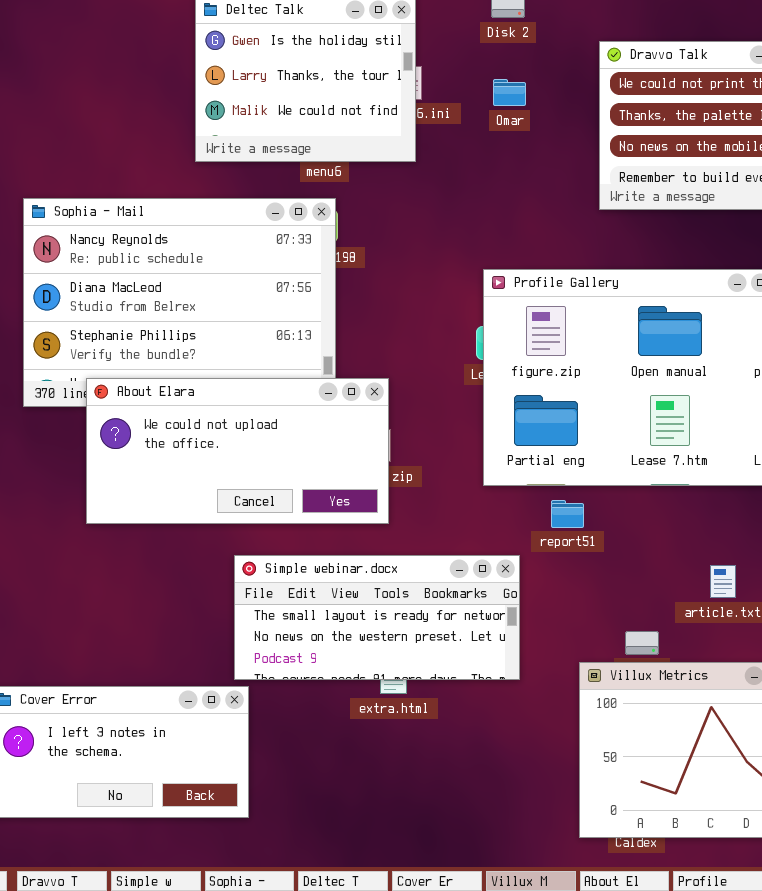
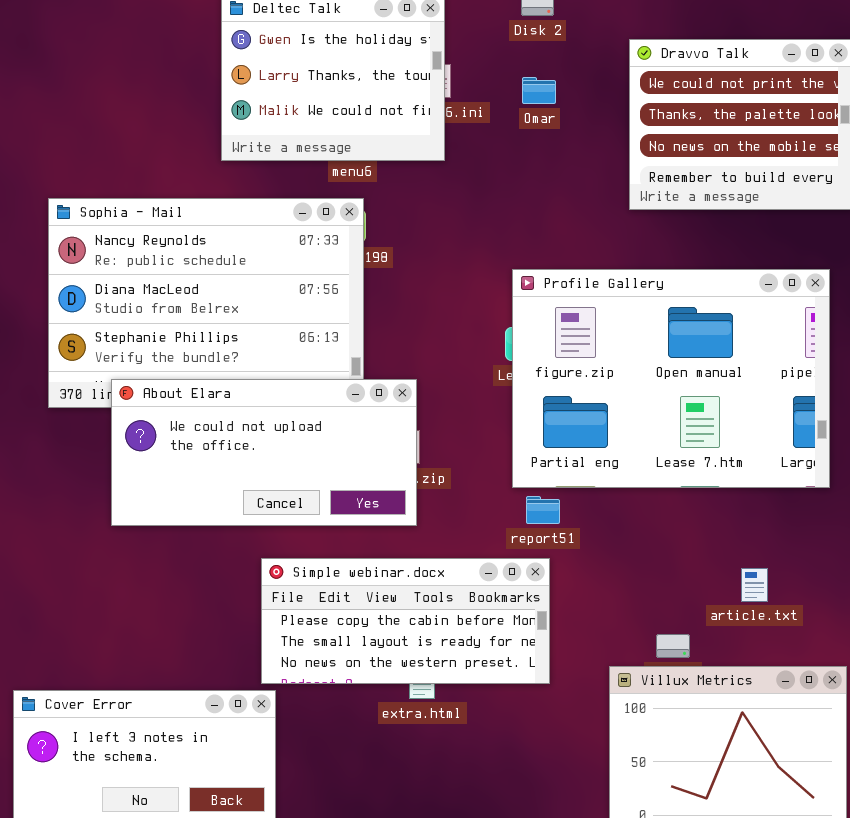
report51: [551,500,584,528] -> [526,496,560,524], moved
Simple webinar.docx: [234,555,520,680] -> [261,558,550,684], scrolled up 1 row

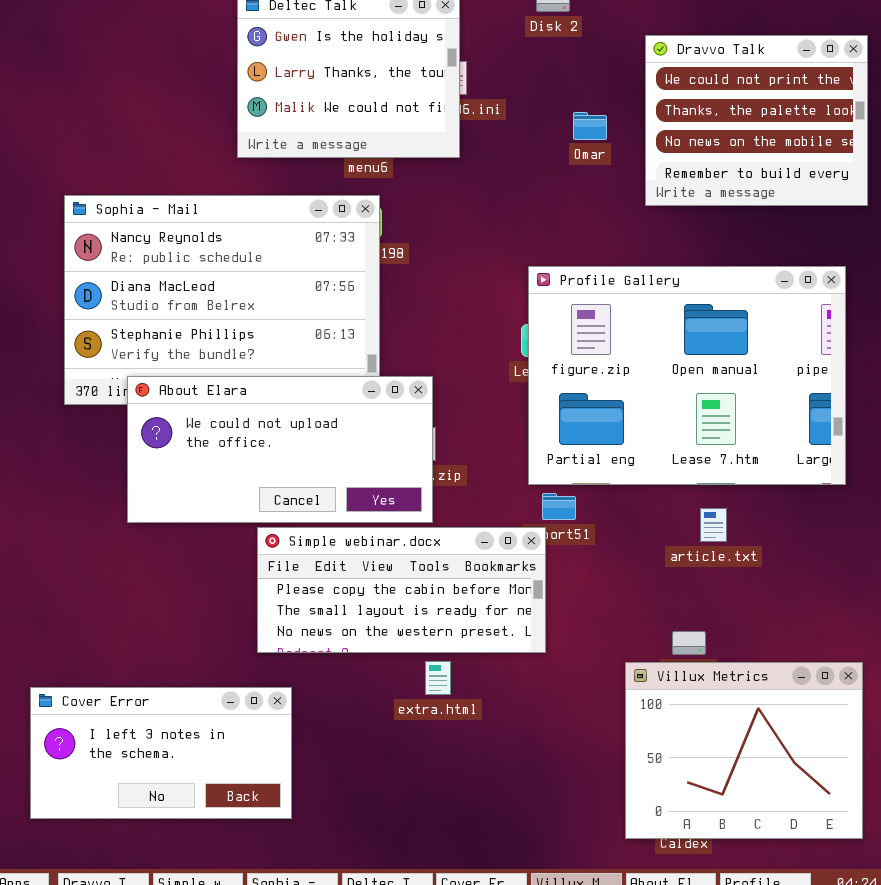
Omar: [522,77,556,104] -> [573,112,607,140], moved
Simple webinar.docx: [261,558,550,684] -> [257,527,546,653], moved
article.txt: [741,568,768,602] -> [700,508,727,542], moved

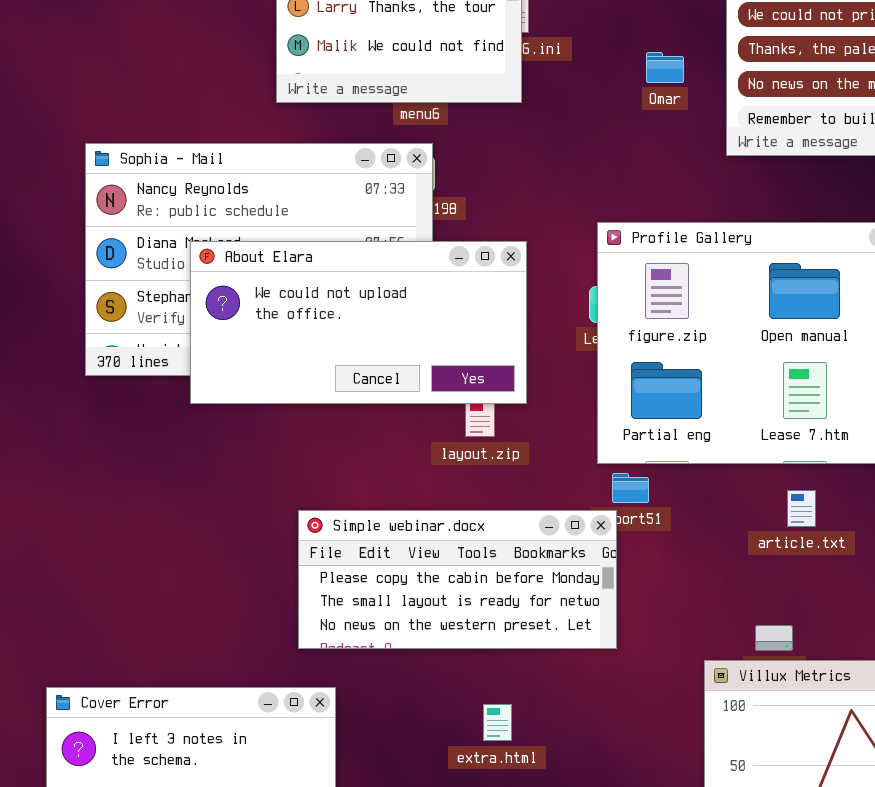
About Elara: [127,376,433,523] -> [190,241,527,404], moved
extra.html: [425,661,451,695] -> [483,704,512,741], moved

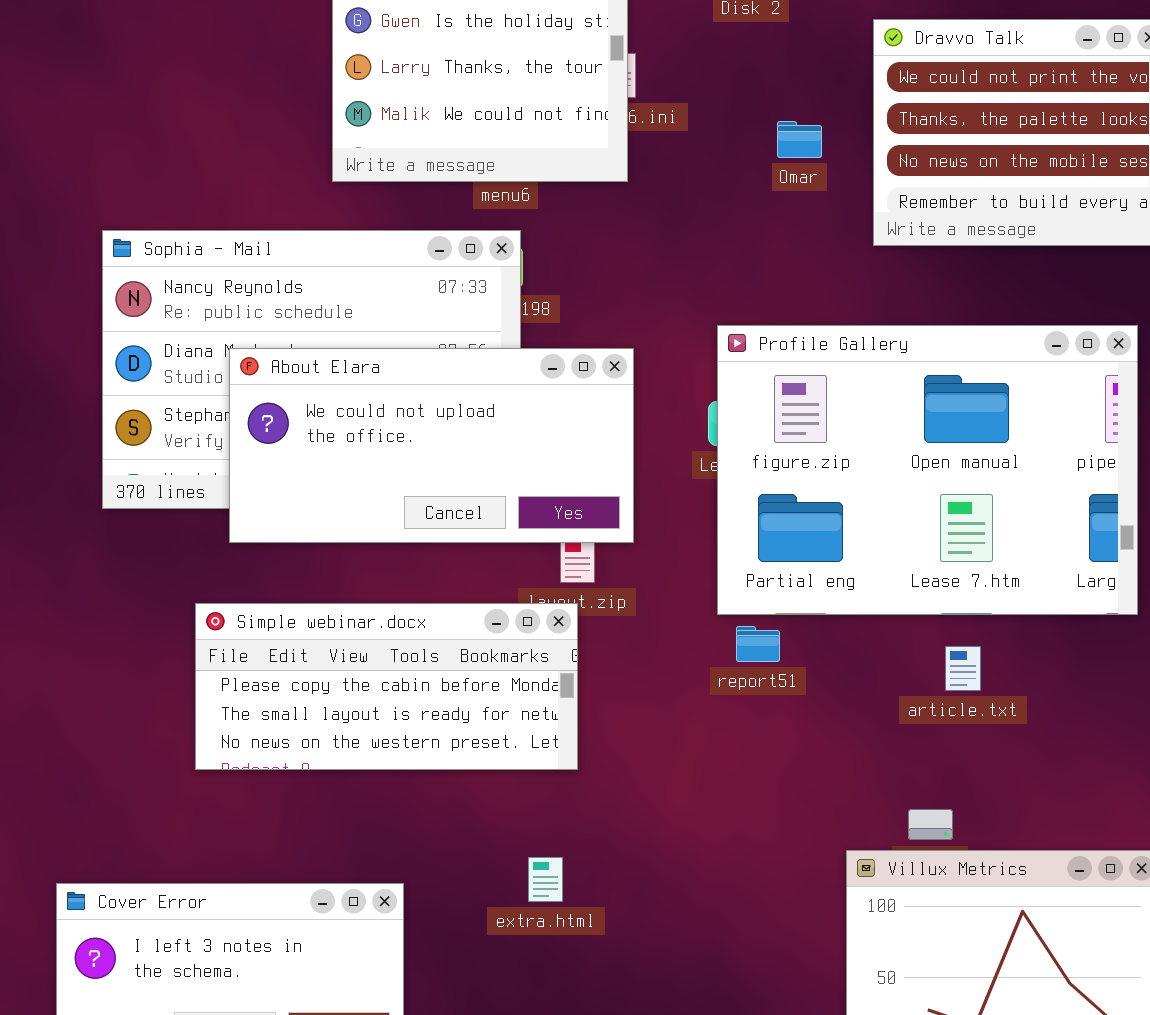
Simple webinar.docx: [298,510,617,649] -> [195,603,578,770], moved
extra.html: [483,704,512,741] -> [528,857,563,902], moved

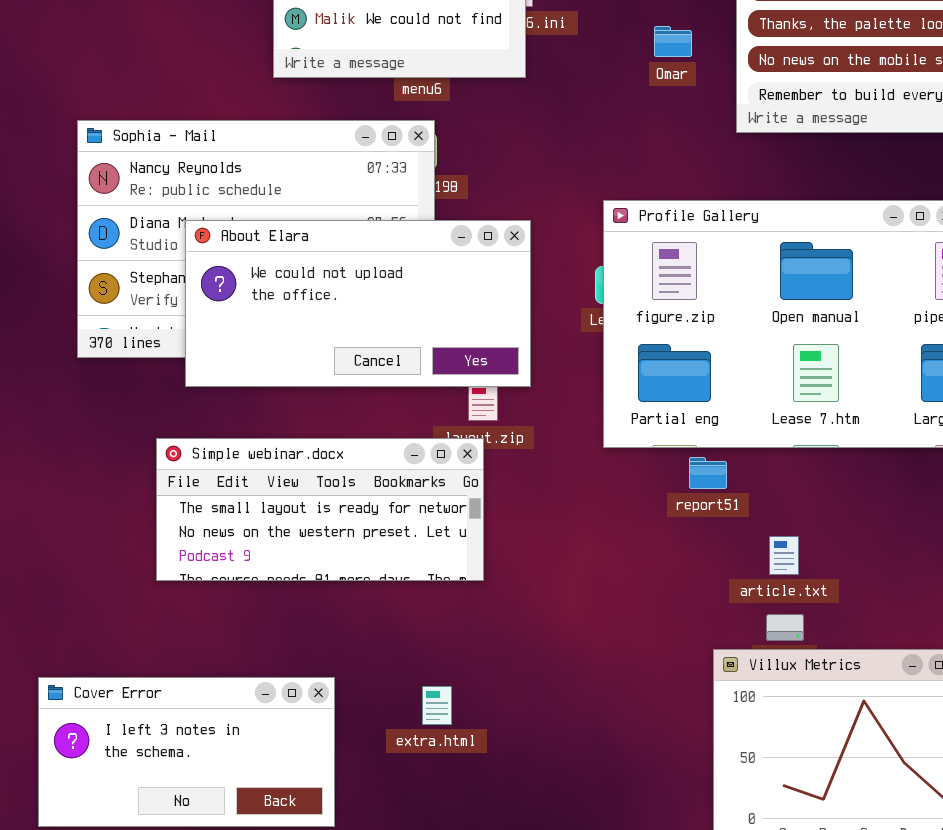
Simple webinar.docx: [195,603,578,770] -> [156,438,484,581], scrolled down 1 row
report51: [736,626,780,662] -> [689,457,727,489], moved
article.txt: [945,646,981,691] -> [769,536,799,575], moved
extra.html: [528,857,563,902] -> [422,686,452,725], moved

